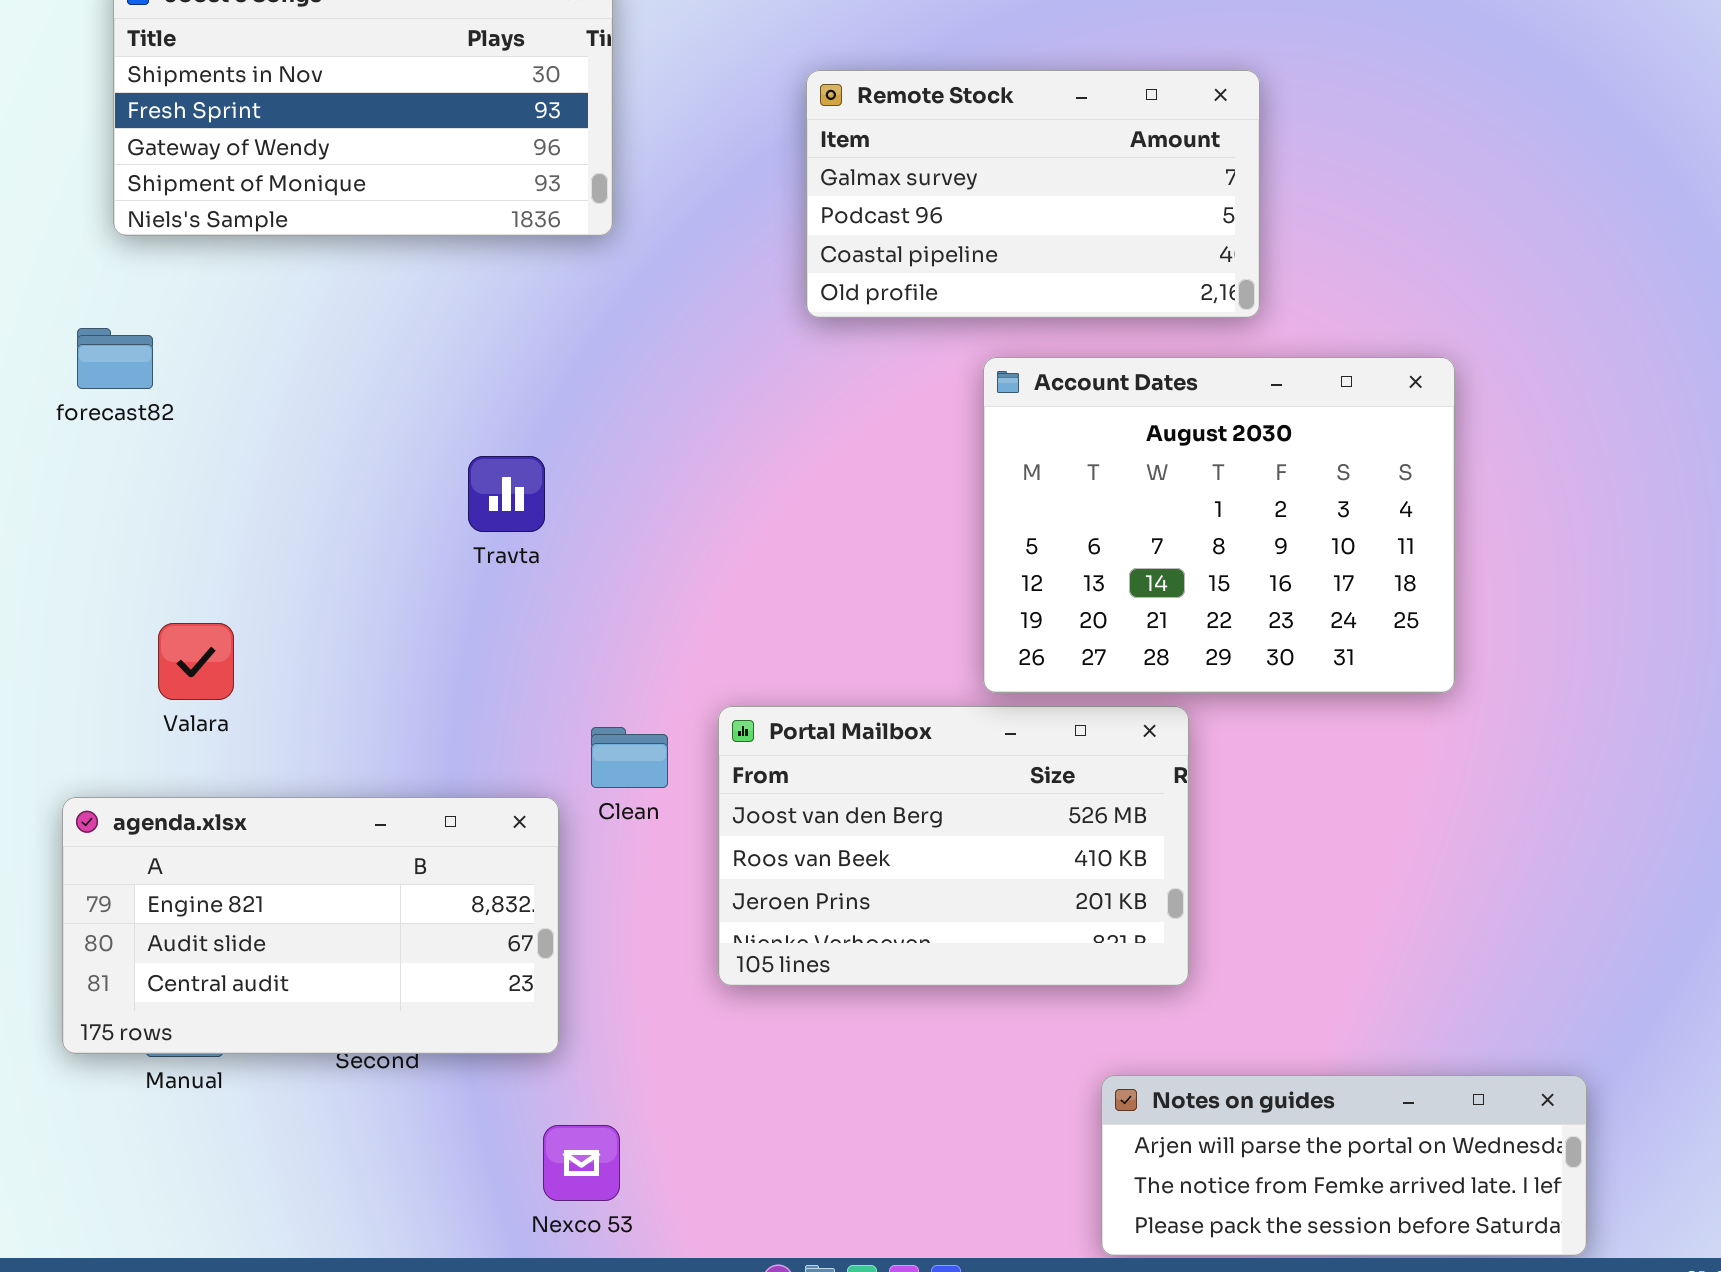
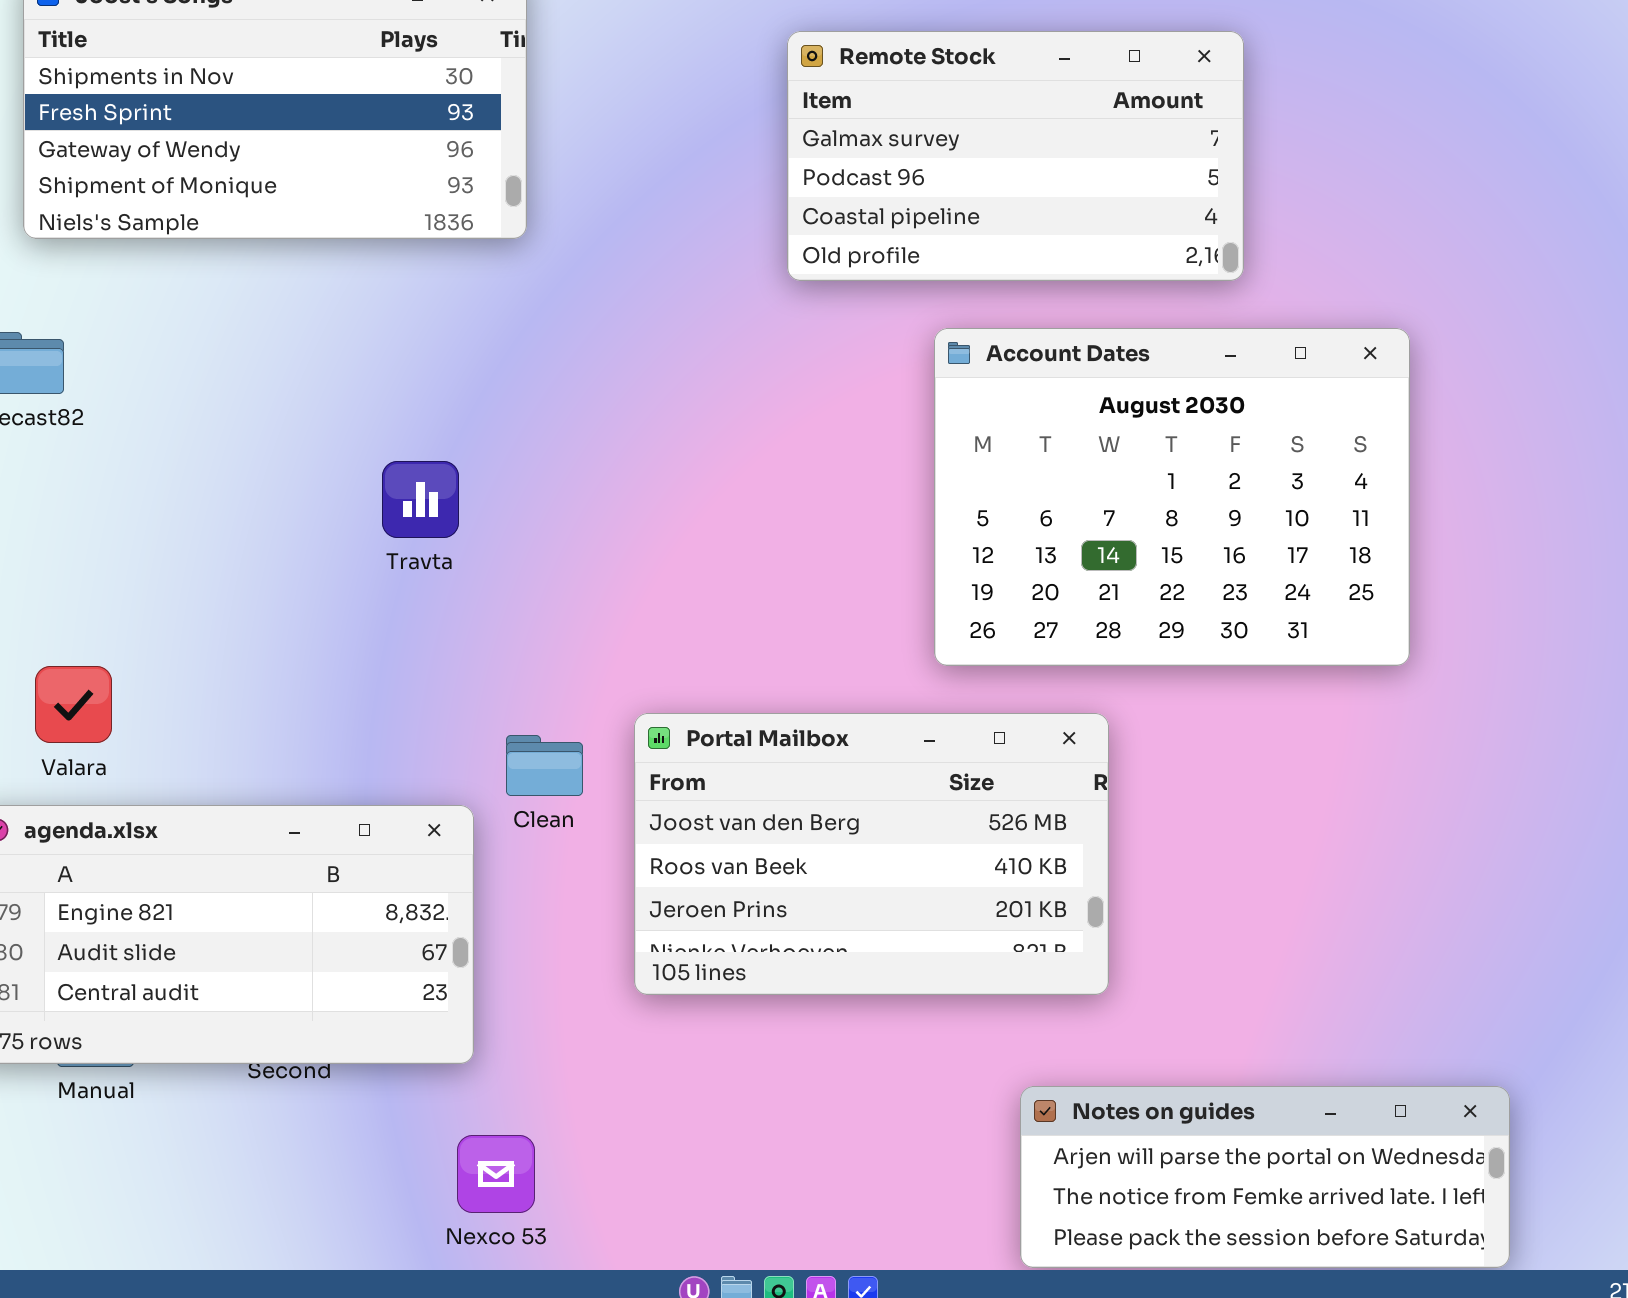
Remote Stock: [806,70,1260,318] -> [787,31,1244,281], moved
Account Dates: [983,357,1455,693] -> [934,328,1410,666], moved
Valara: [158,623,234,700] -> [35,666,112,743], moved

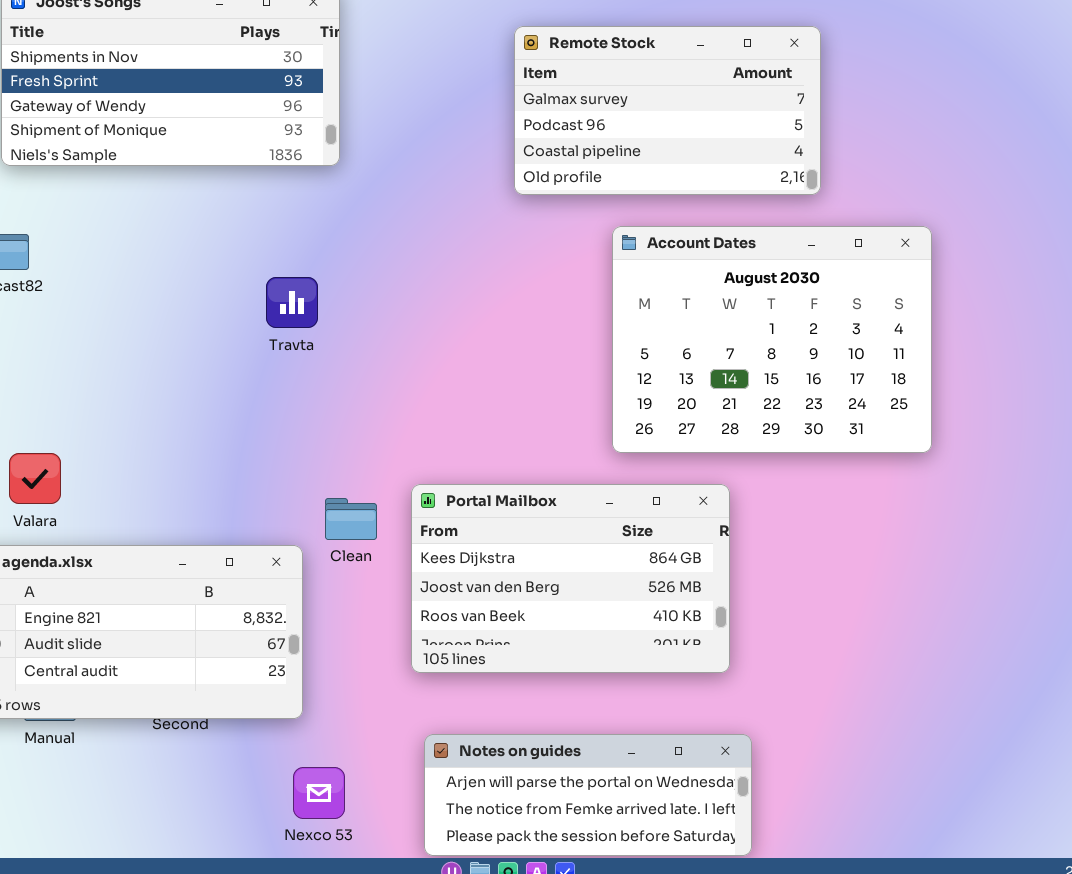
Travta: [382,461,459,538] -> [266,277,318,328], moved
Portal Mailbox: [634,713,1109,995] -> [411,484,730,673], scrolled up 1 row
Notes on guides: [1020,1086,1510,1268] -> [424,734,752,856], moved

